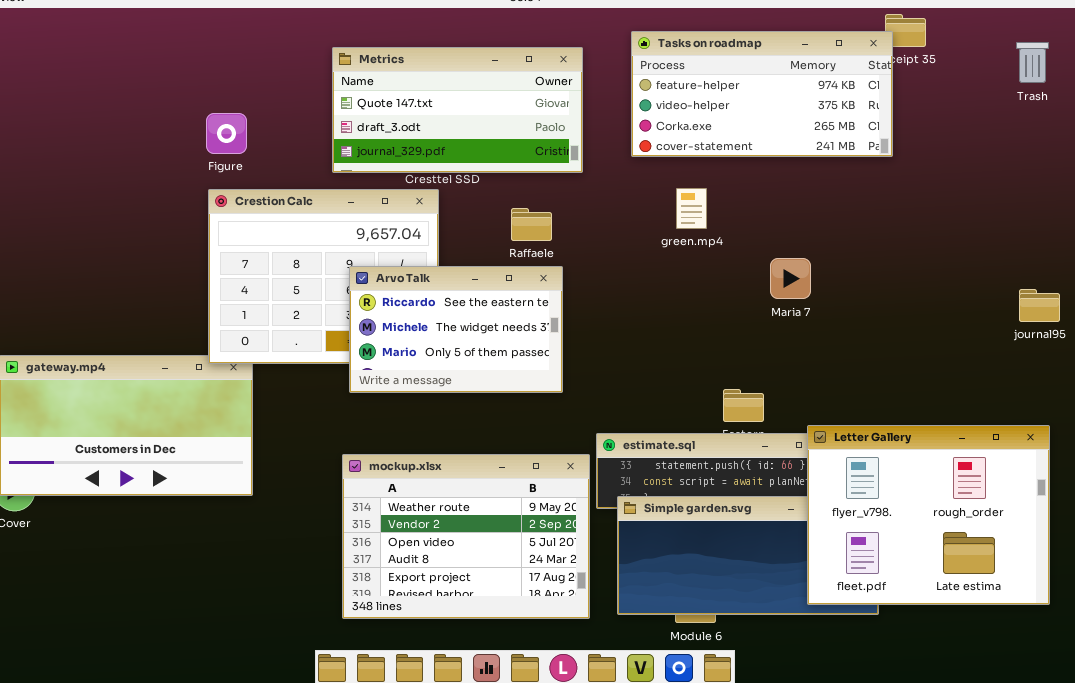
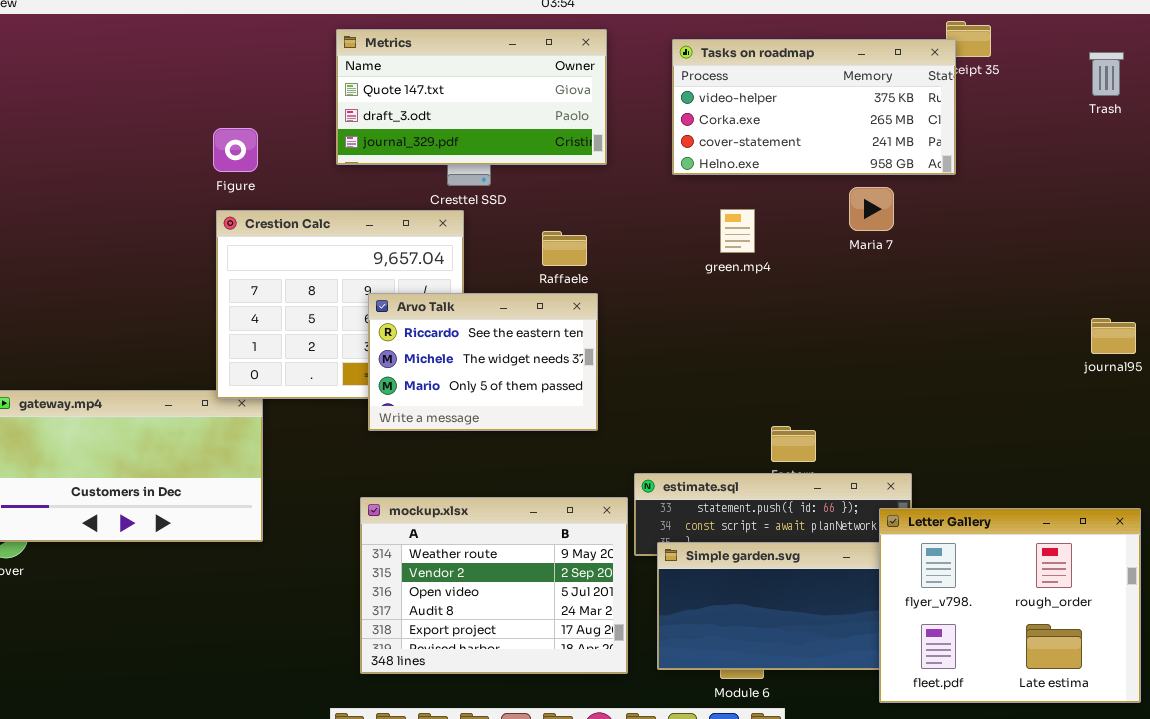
Tasks on roadmap: [631,31,893,157] -> [672,39,956,175], scrolled down 1 row
Metrics: [332,47,583,173] -> [336,29,607,165], moved
Maria 7: [770,258,811,299] -> [849,187,894,231], moved
Letter Gallery: [807,425,1050,605] -> [879,508,1141,703], moved

